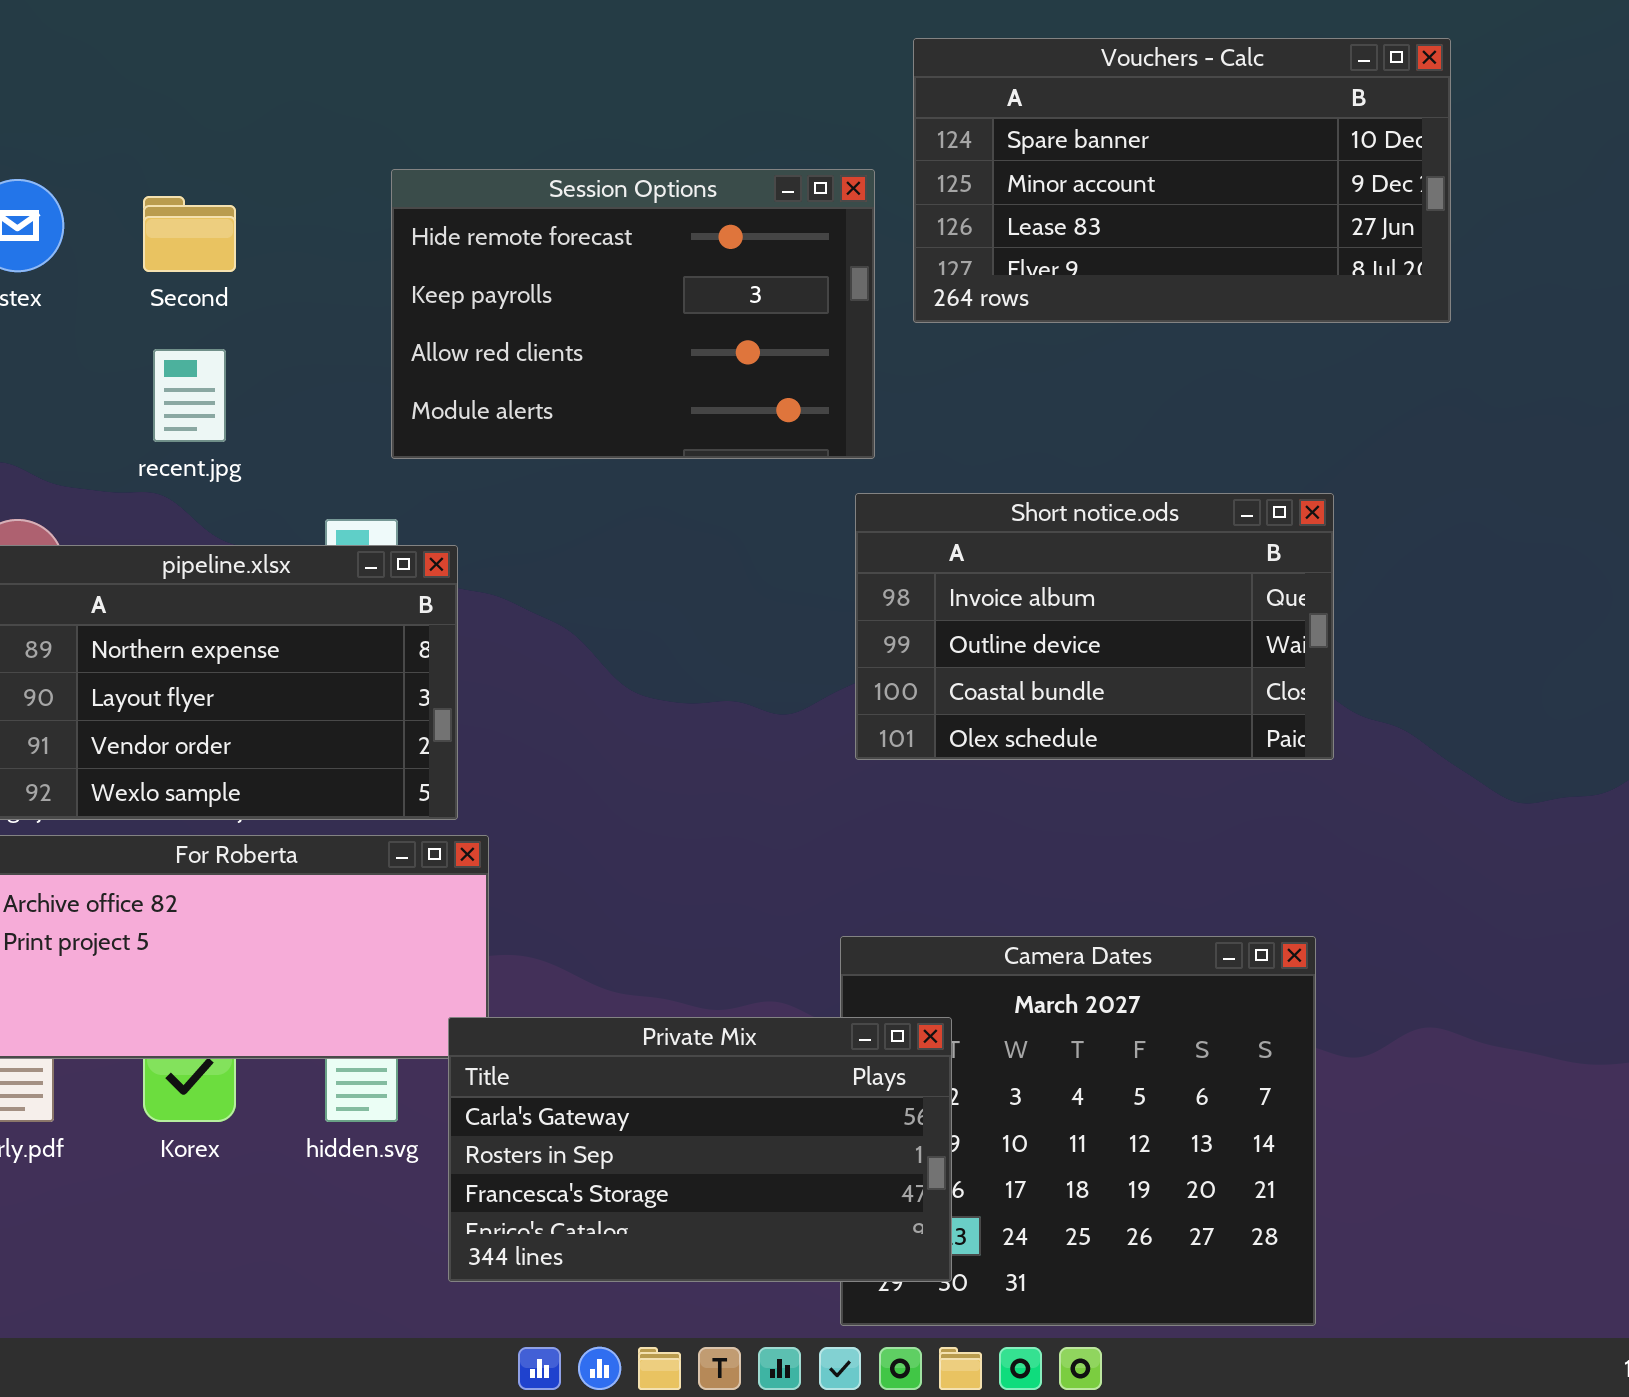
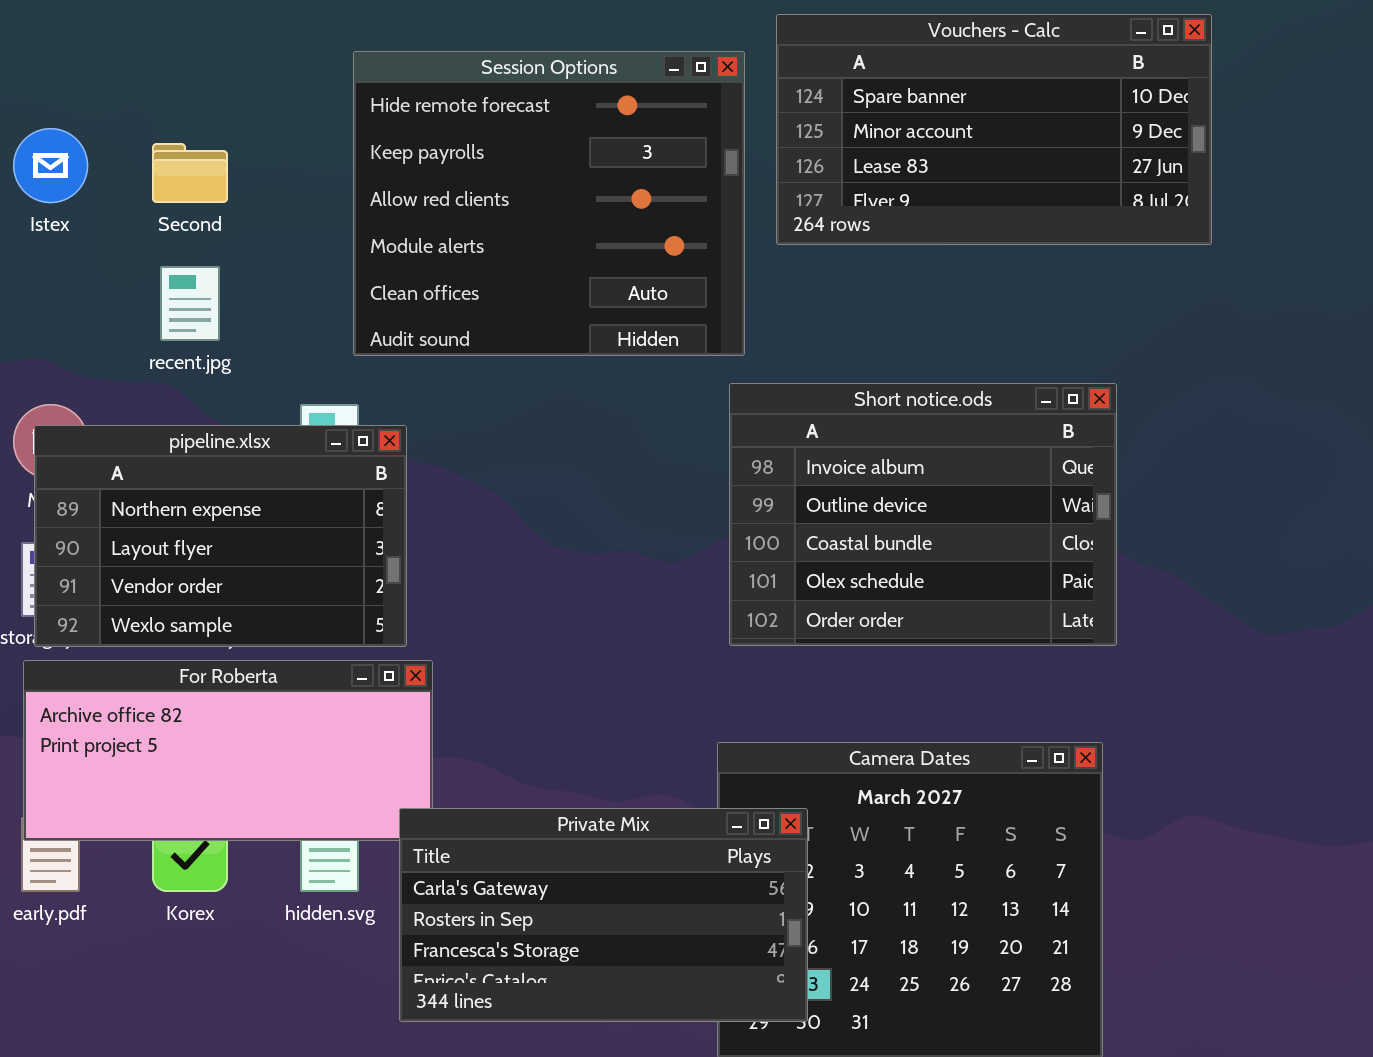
Session Options: [391,169,875,459] -> [353,51,745,356], resized
Short notice.ods: [855,493,1334,760] -> [729,383,1117,646], resized

